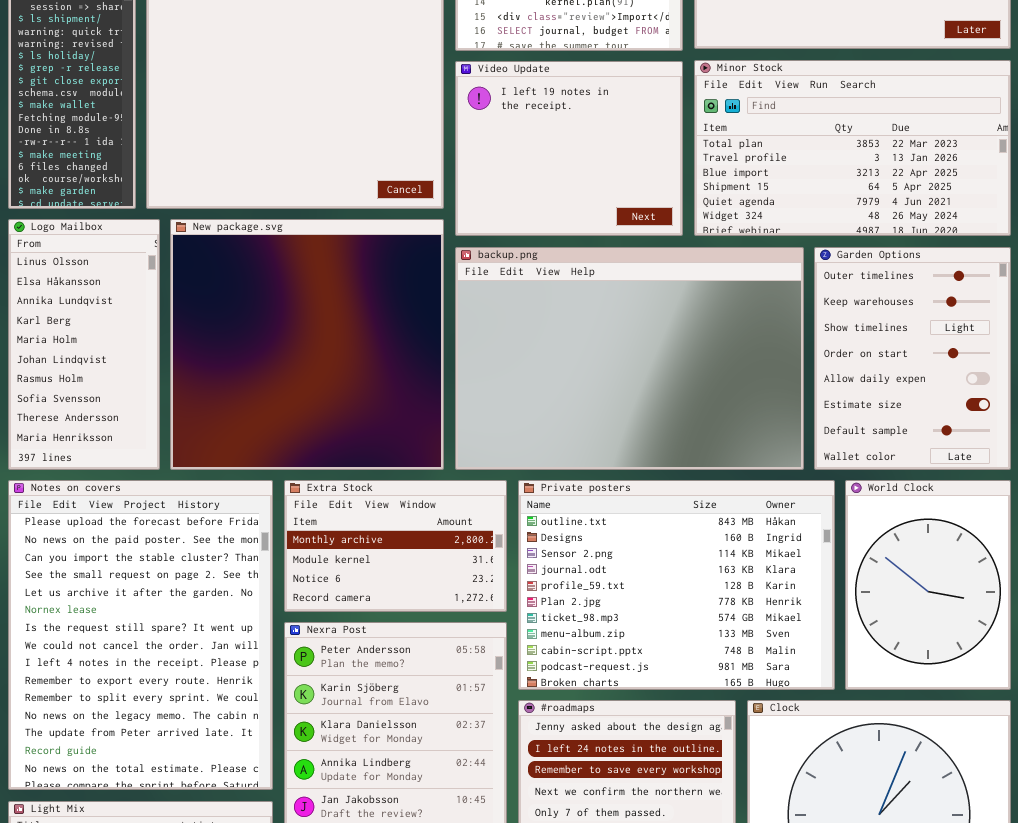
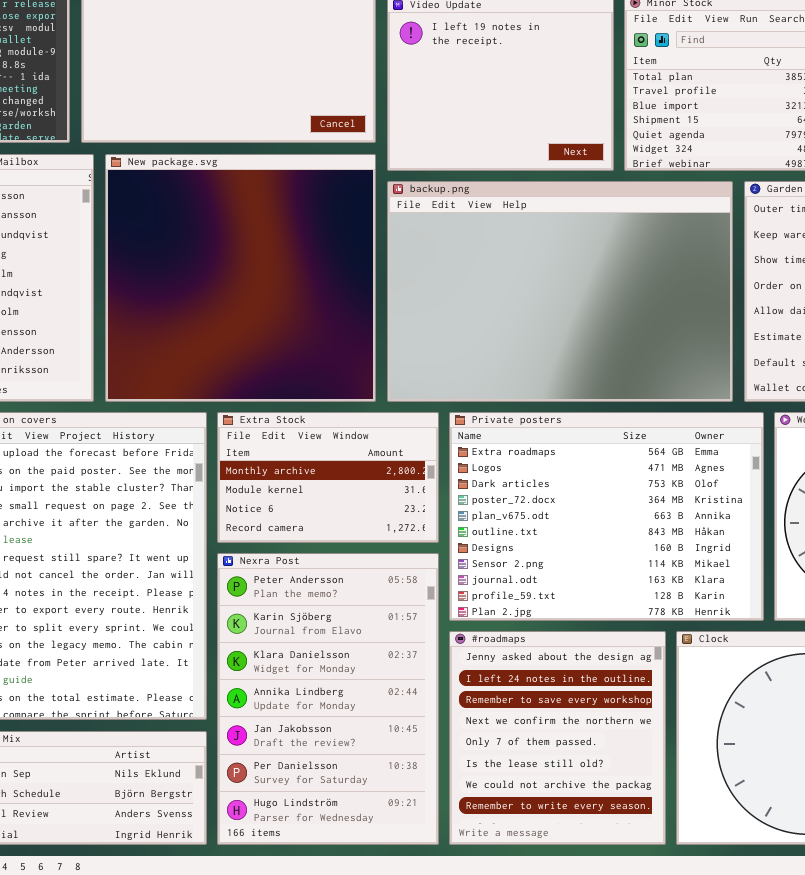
Private posters: [518,480,835,690] -> [449,412,764,621], scrolled up 5 rows

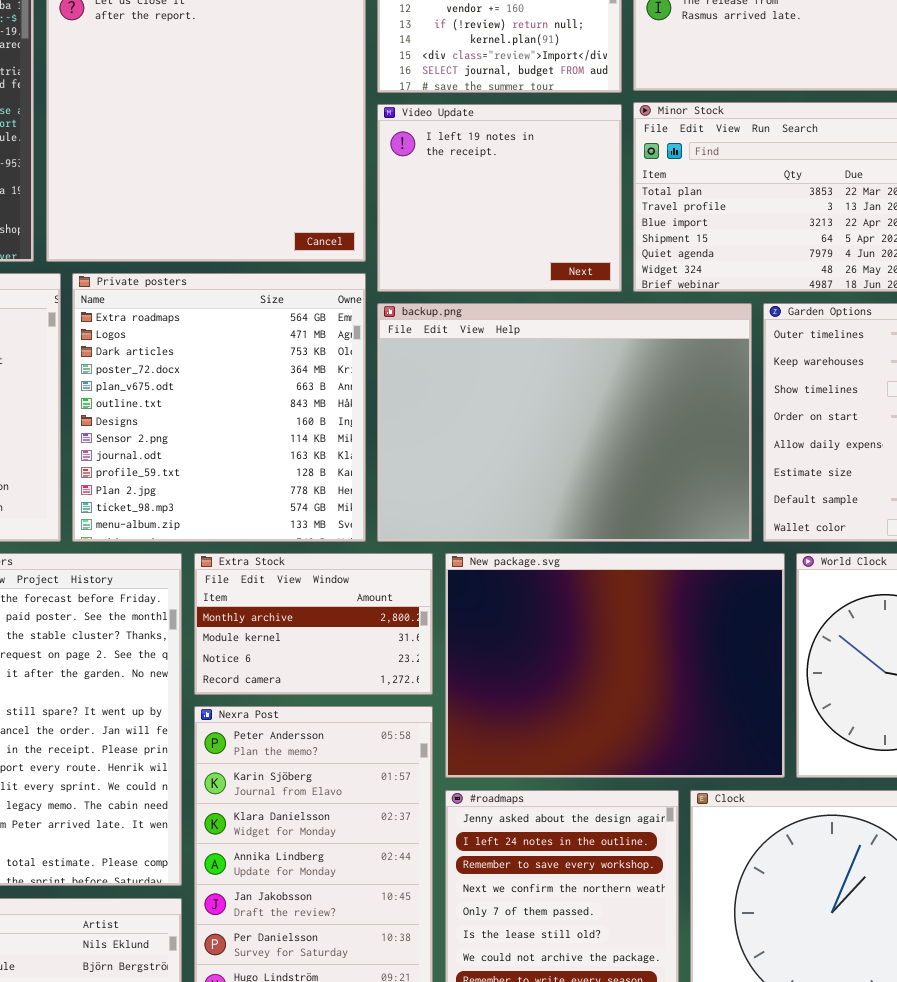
New package.svg: [105,154,376,402] -> [445,553,785,778], moved, resized
Private posters: [449,412,764,621] -> [72,273,366,542], moved, resized

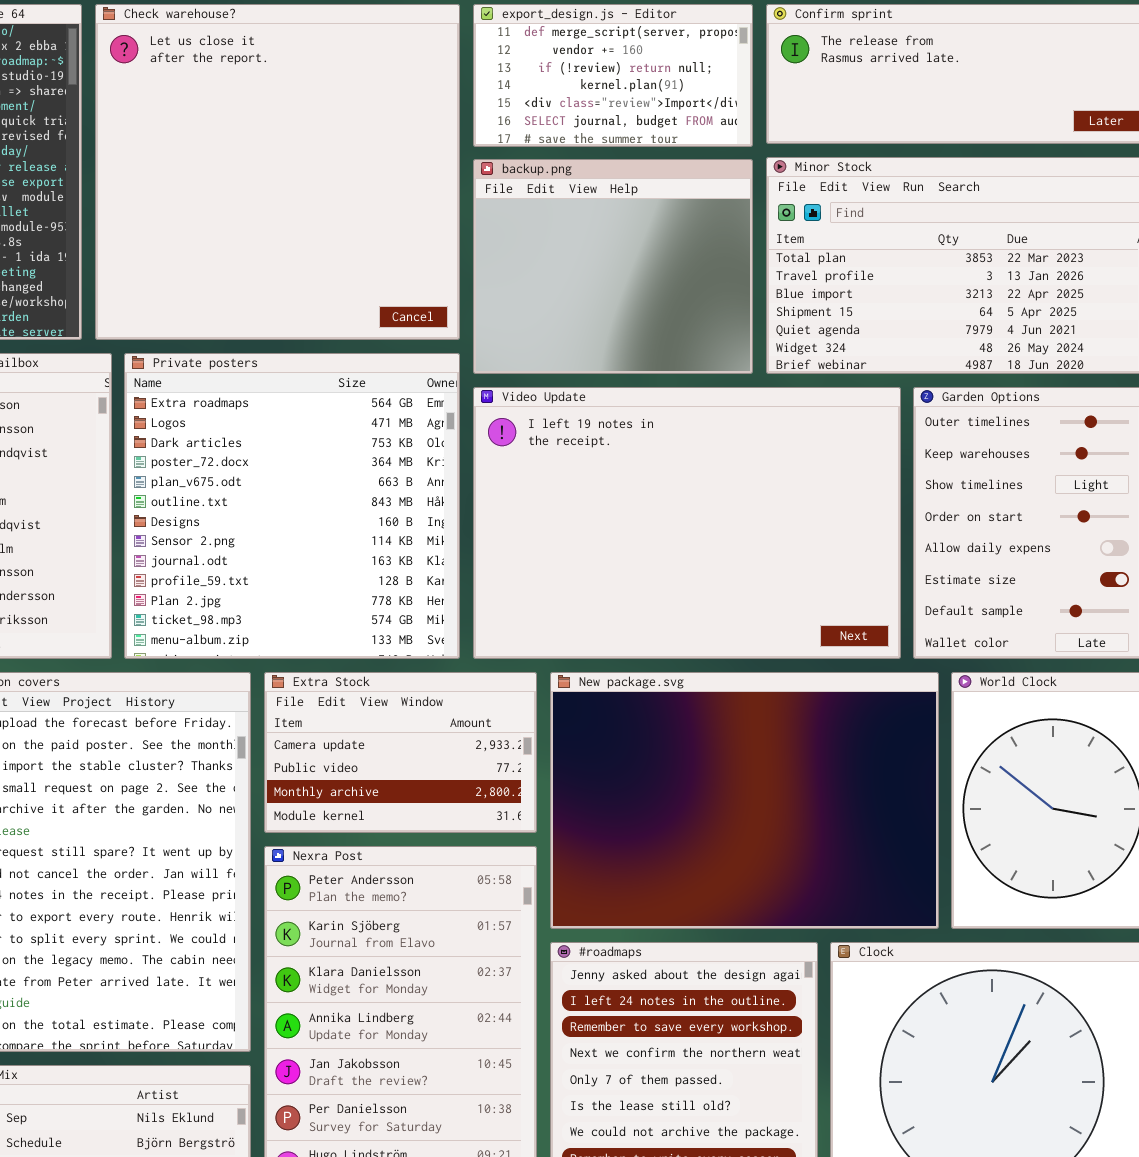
Video Update: [377,104,622,292] -> [473,387,901,659], moved, resized
backup.png: [377,303,752,542] -> [473,159,753,374], moved, resized
Extra Stock: [194,553,433,695] -> [264,672,537,833], scrolled up 2 rows

